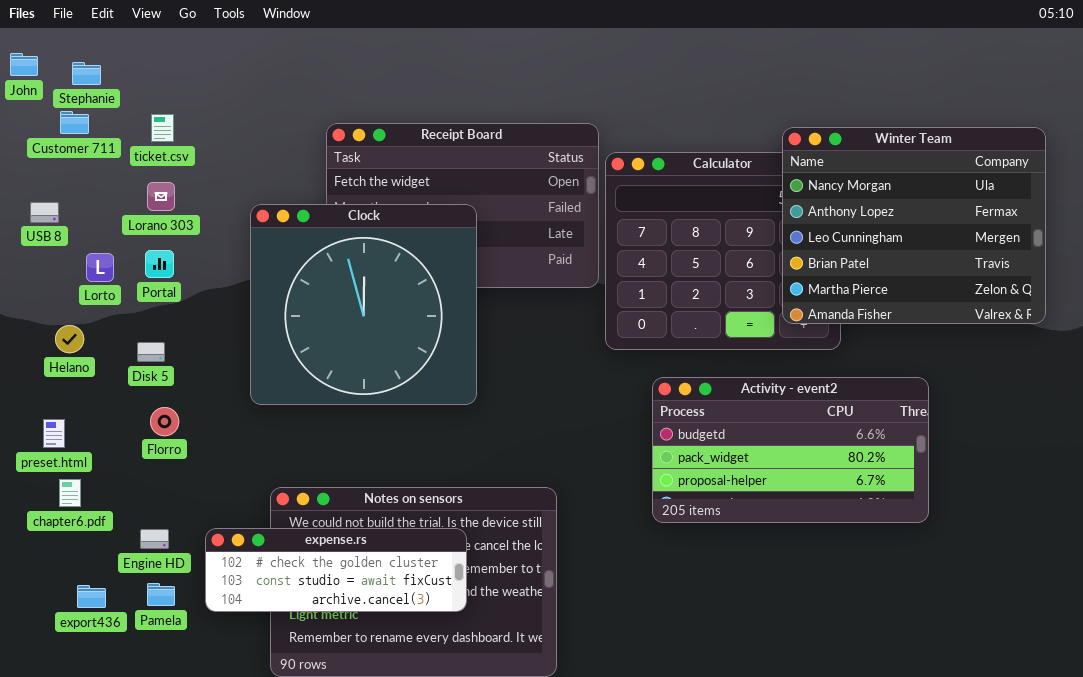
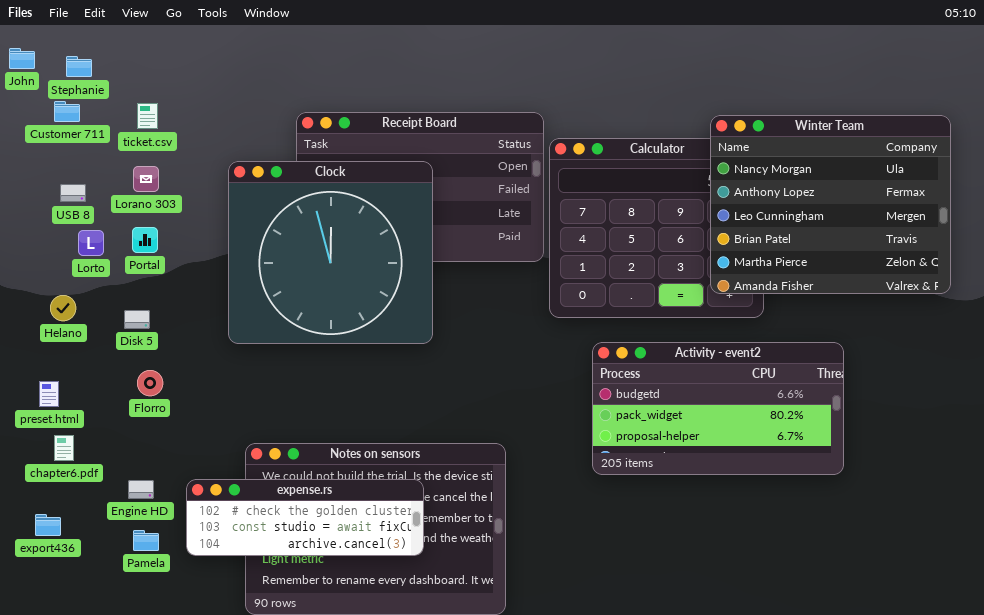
USB 8: [30,202,59,223] -> [60,184,86,202], moved
Clock: [250,204,477,405] -> [228,161,433,344], moved
export436: [77,585,106,608] -> [35,514,61,536], moved

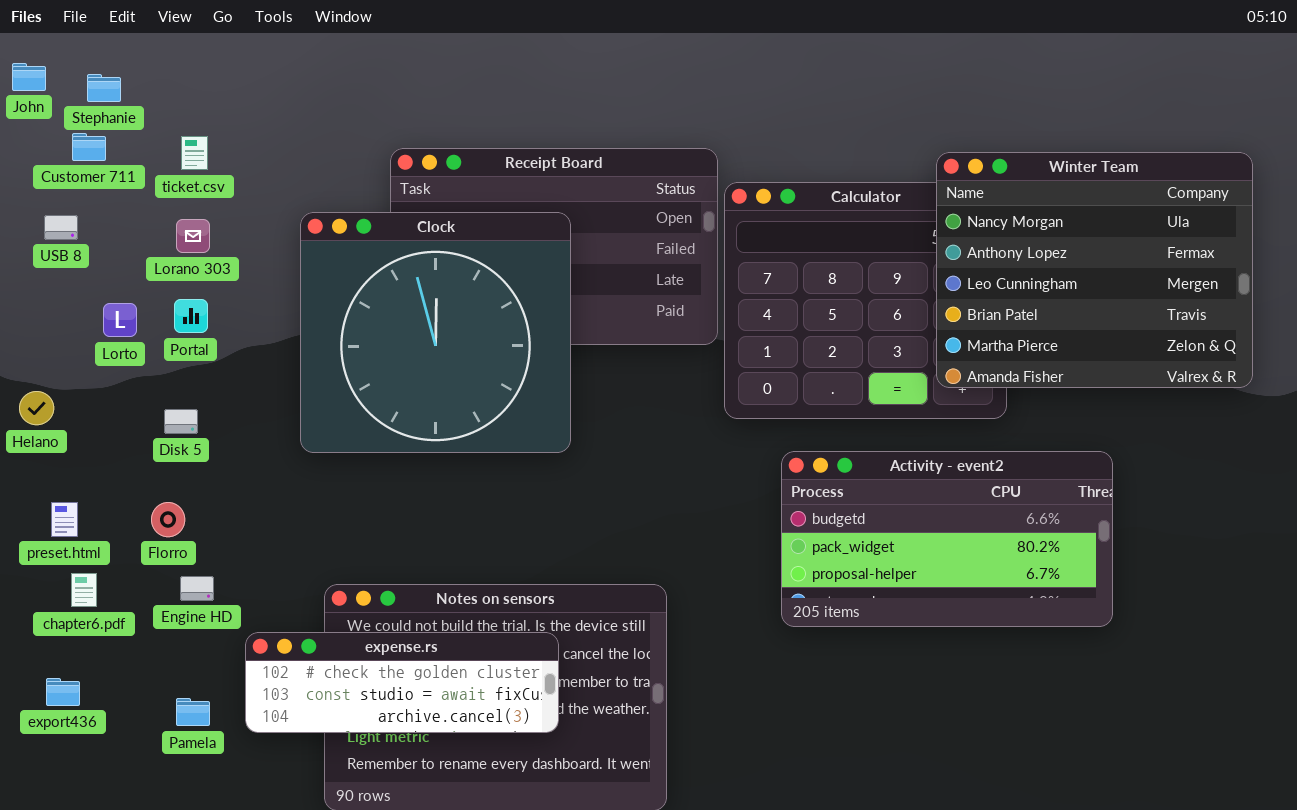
USB 8: [60,184,86,202] -> [44,215,78,240], moved
Helano: [50,295,76,321] -> [19,391,54,425], moved
Florro: [137,370,163,396] -> [151,502,185,537], moved
Engine HD: [128,480,154,499] -> [180,576,214,601], moved

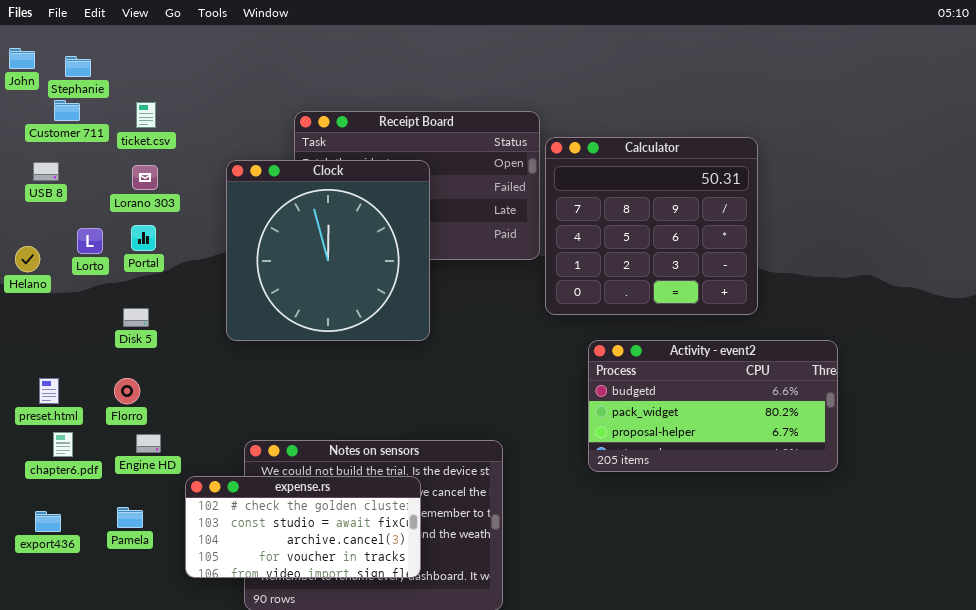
Winter Team: [936,152,1253,388] -> none, closed
Helano: [19,391,54,425] -> [15,246,40,272], moved
expense.rs: [245,632,559,733] -> [185,476,421,578], resized
Pamela: [176,698,210,726] -> [117,507,143,528], moved

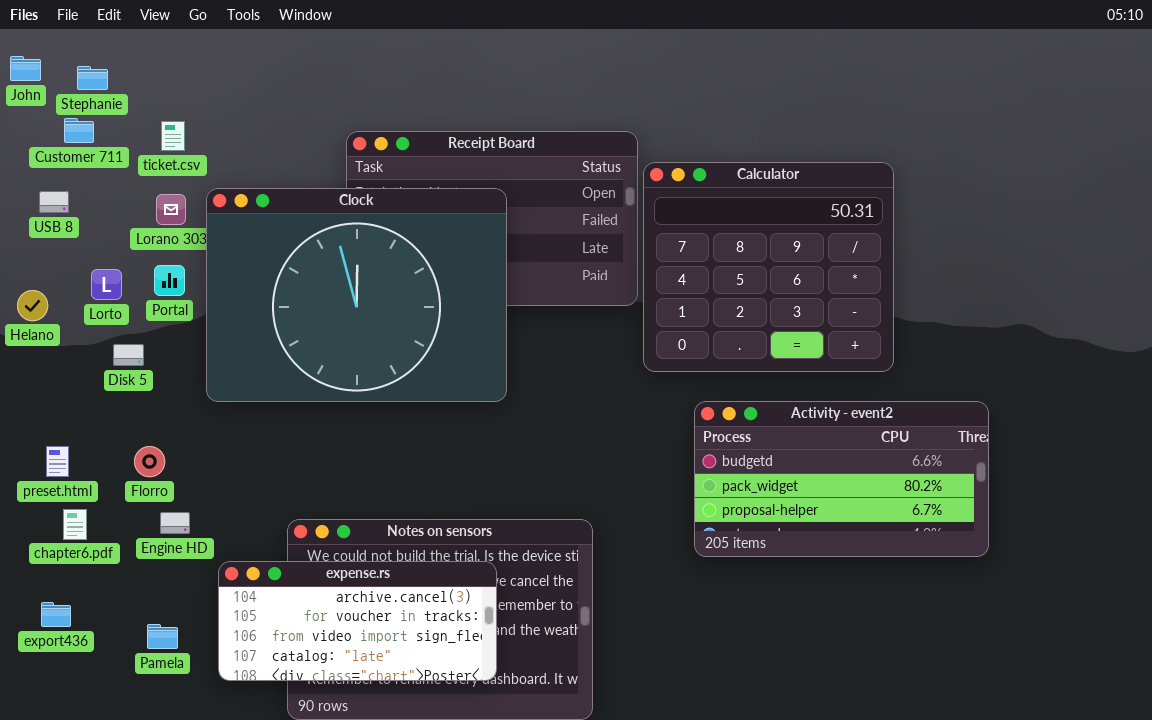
Clock: [226,160,430,341] -> [206,188,507,402], resized
Disk 5: [123,308,149,327] -> [113,344,144,366], moved
expense.rs: [185,476,421,578] -> [218,561,497,681], scrolled down 2 rows
Pamela: [117,507,143,528] -> [147,624,178,649], moved

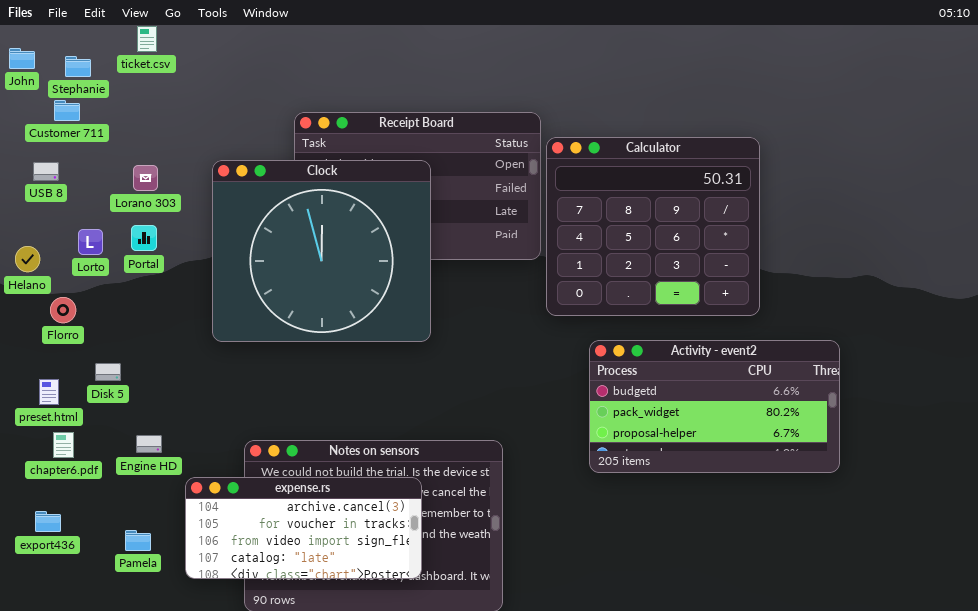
ticket.csv: [161,121,185,151] -> [137,26,157,52], moved
Clock: [206,188,507,402] -> [212,160,431,342], resized
Disk 5: [113,344,144,366] -> [95,363,121,381], moved
Florro: [134,446,165,477] -> [50,297,76,323], moved

